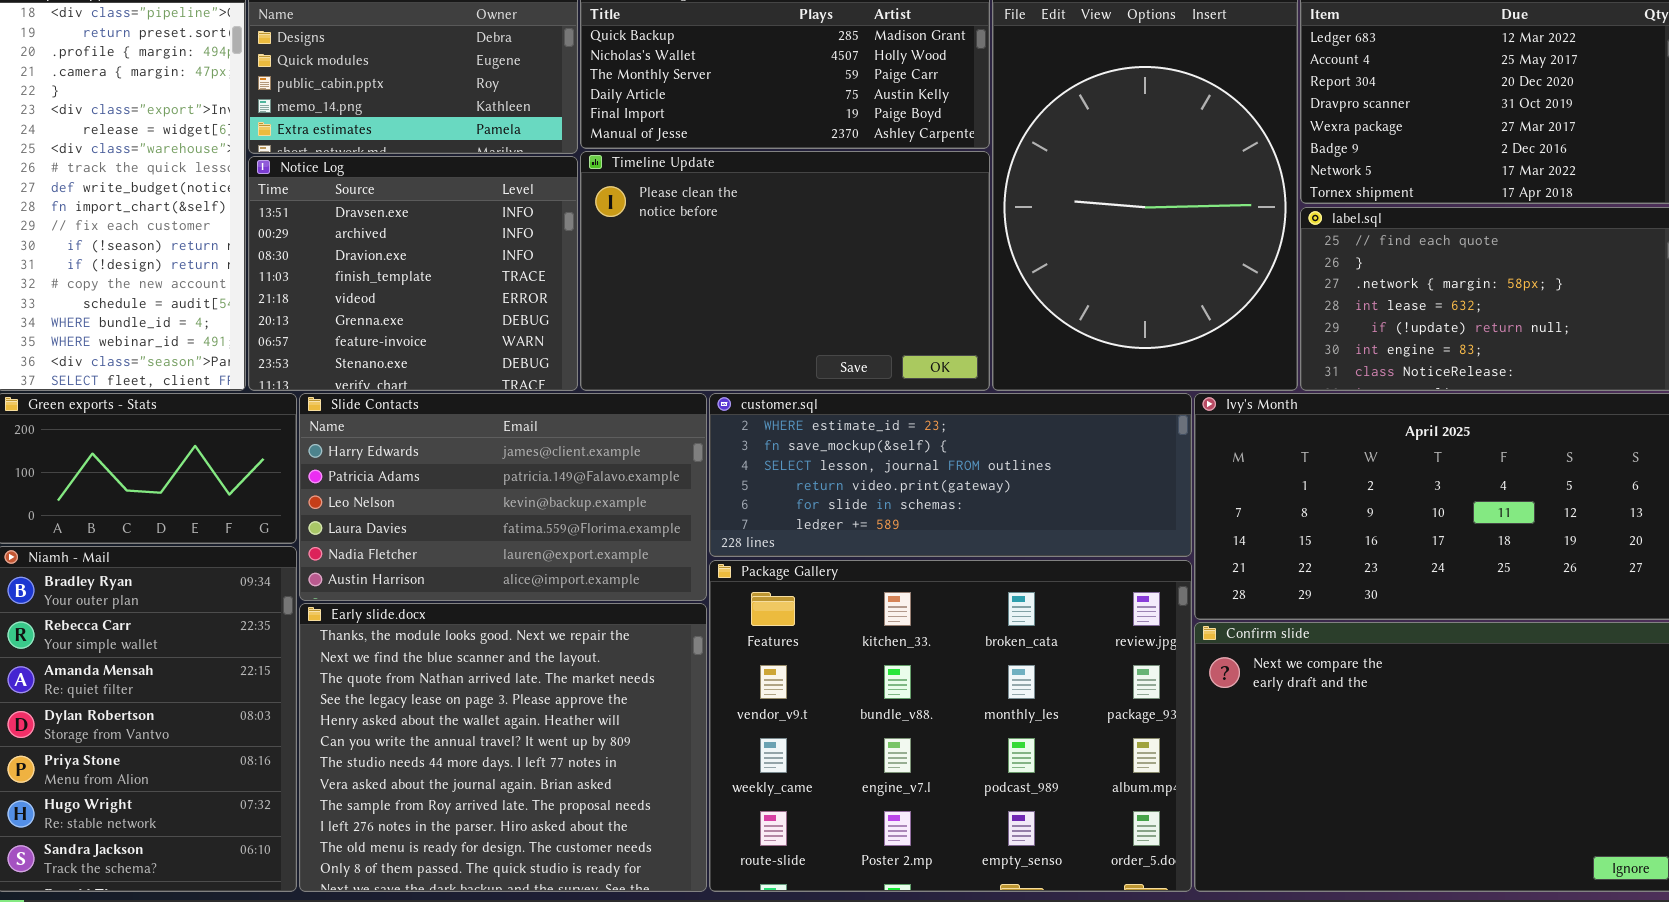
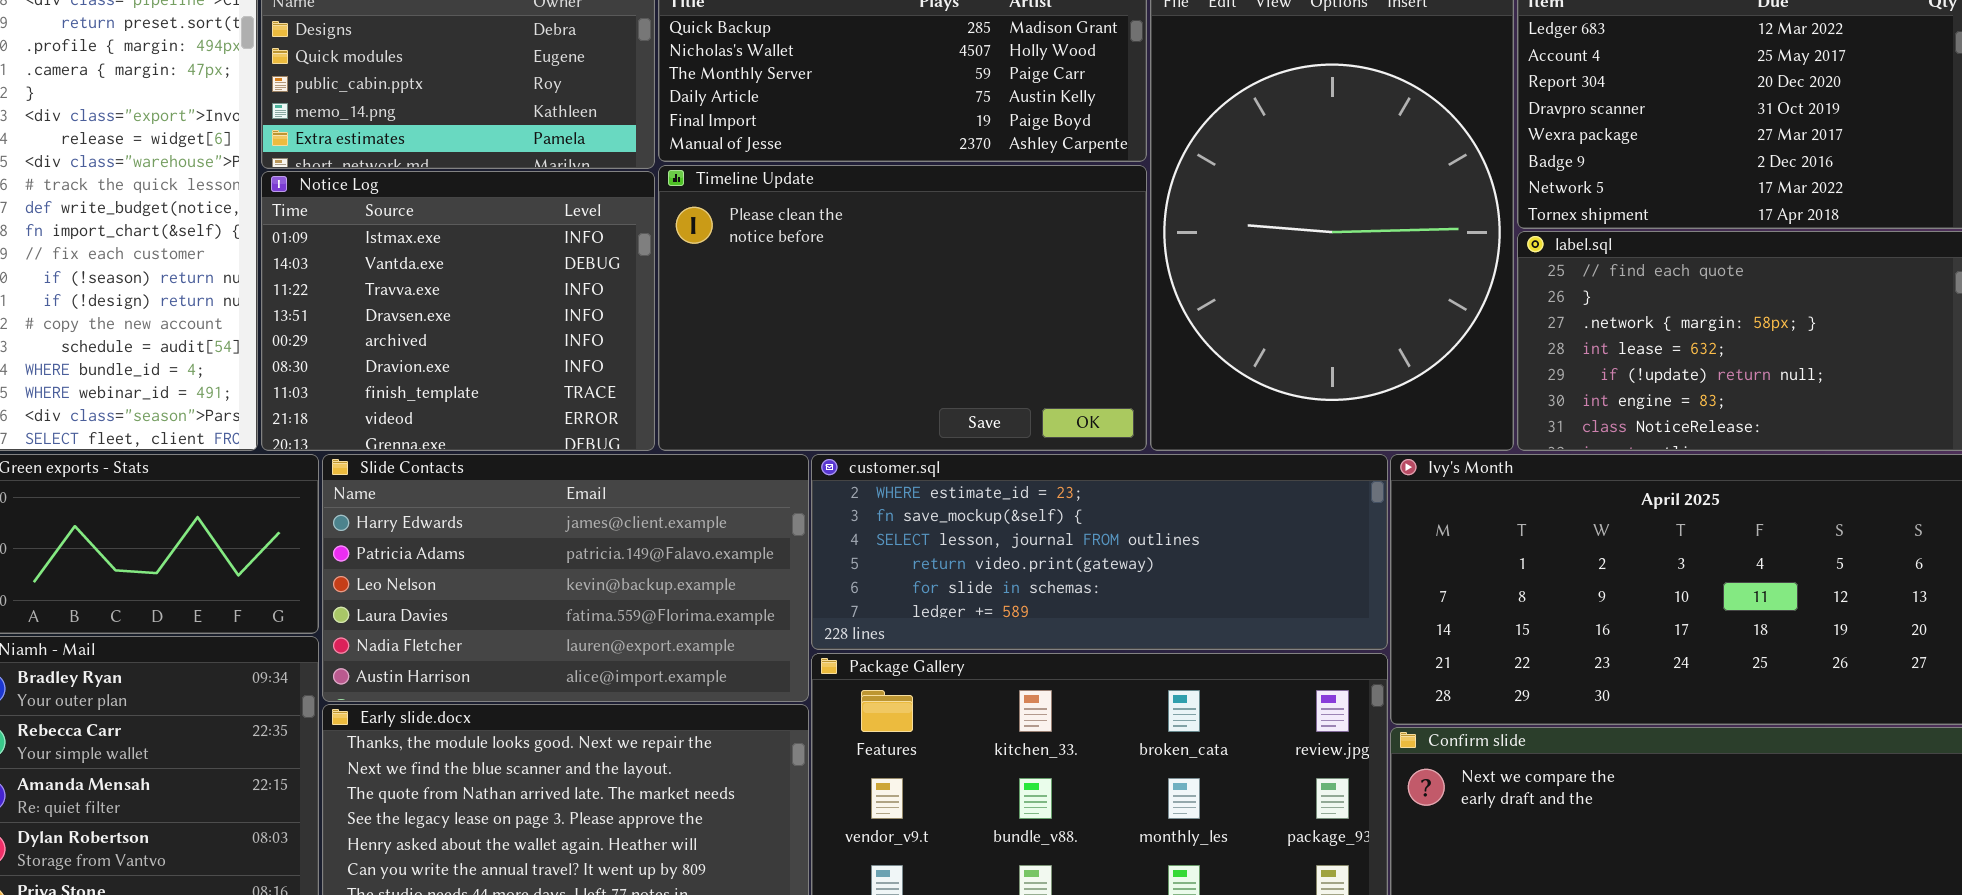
Notice Log: [248,156,578,391] -> [261,171,655,451], scrolled up 3 rows

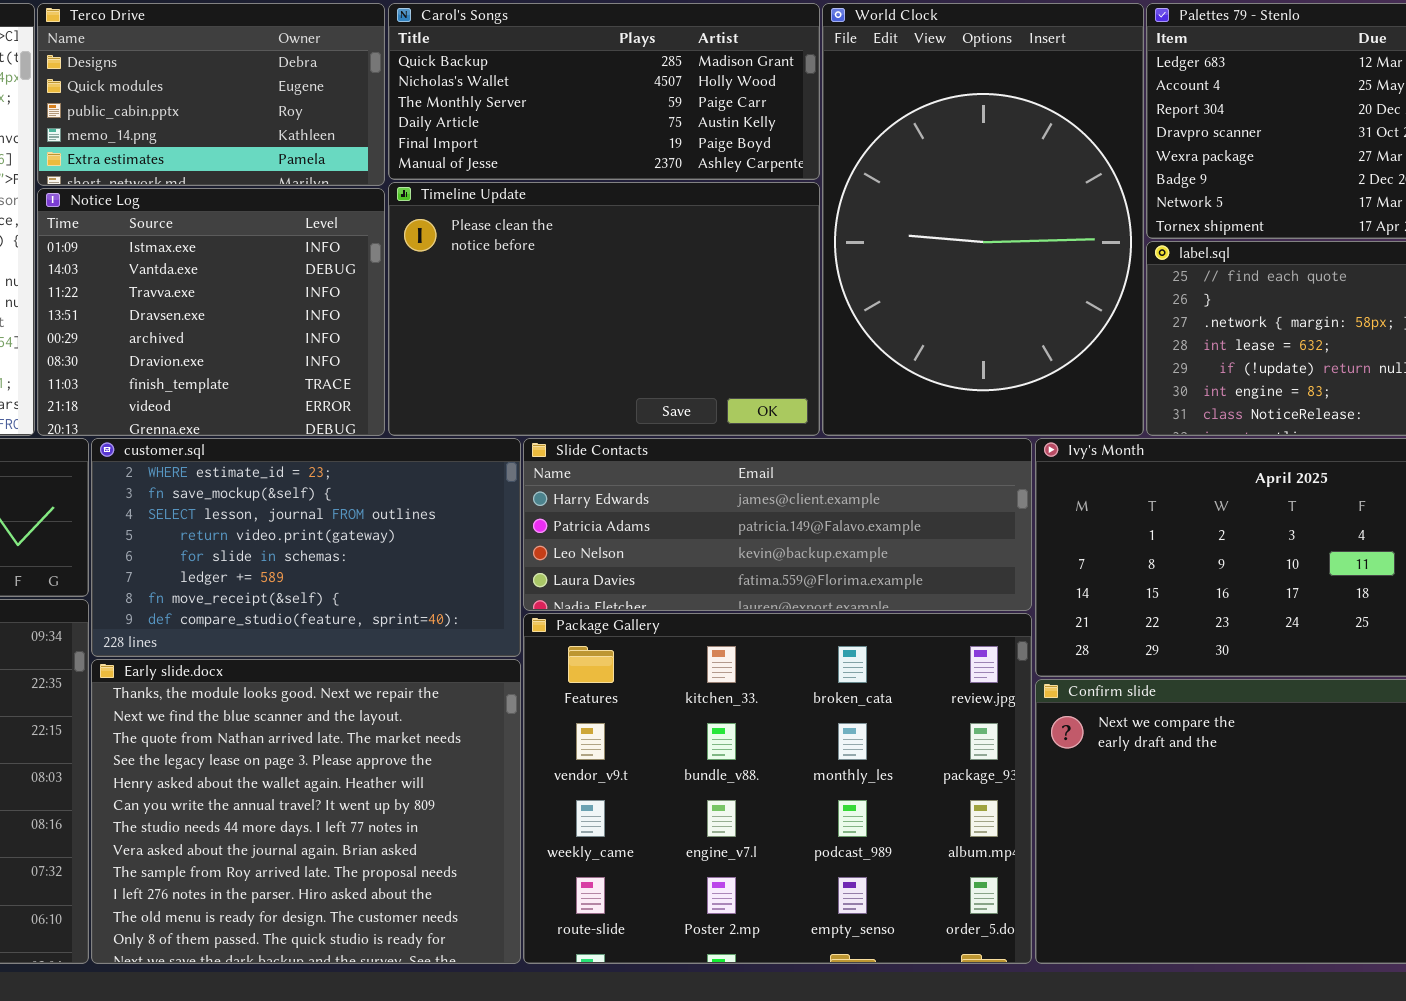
Slide Contacts: [322,454,809,702] -> [523,438,1032,611], moved, resized
customer.sql: [811,454,1388,650] -> [91,438,521,657], moved, resized

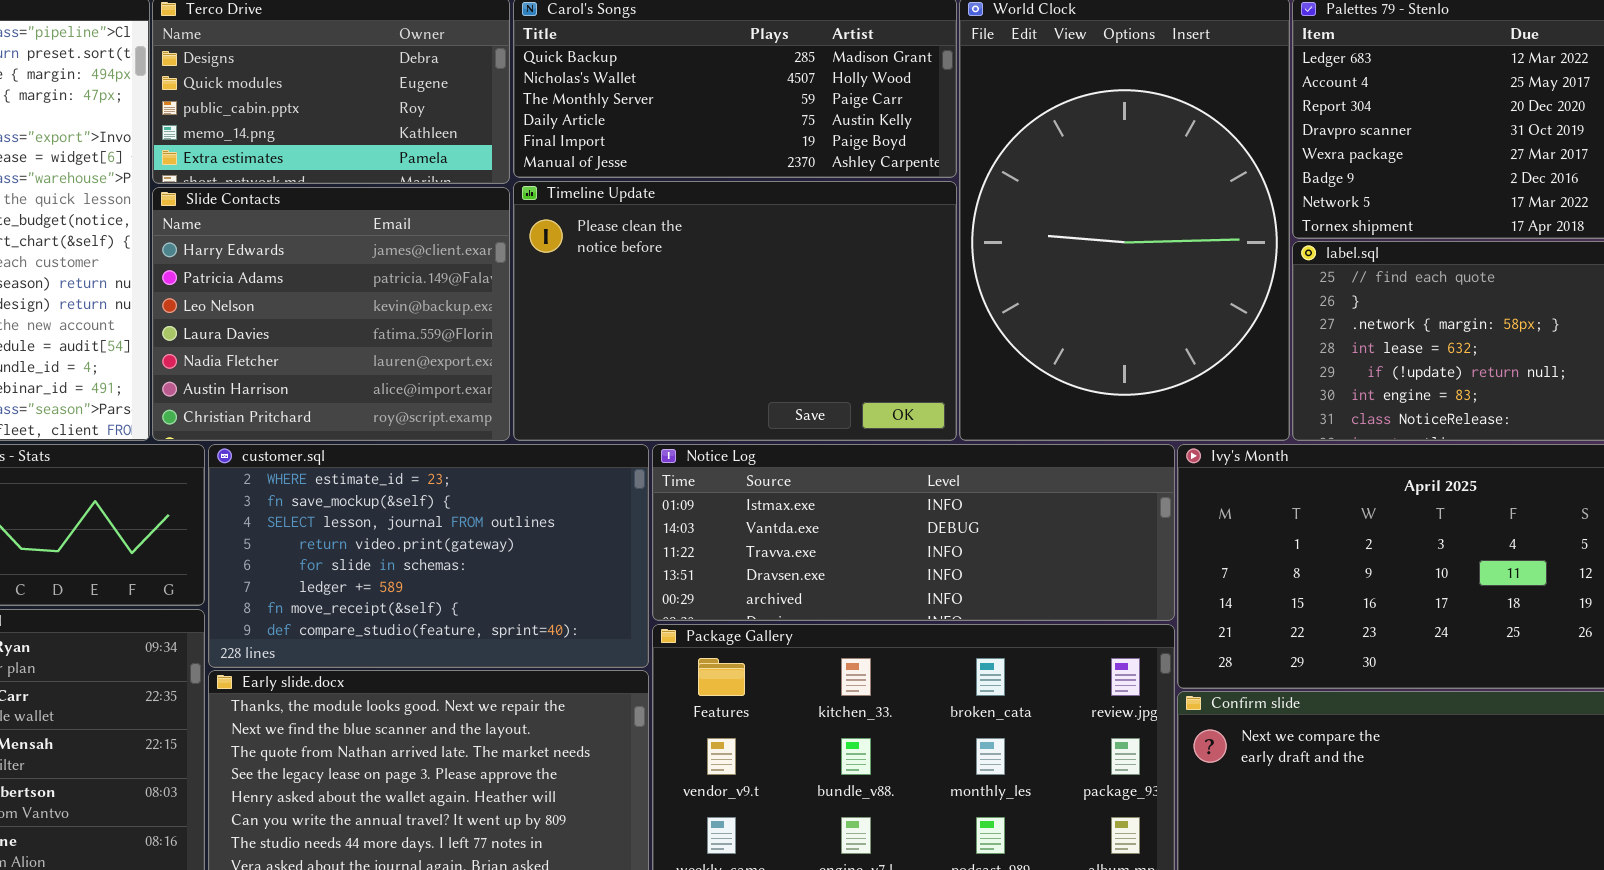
Notice Log: [37,188,385,436] -> [652,444,1175,621], moved, resized
Slide Contacts: [523,438,1032,611] -> [152,187,510,441], moved, resized

